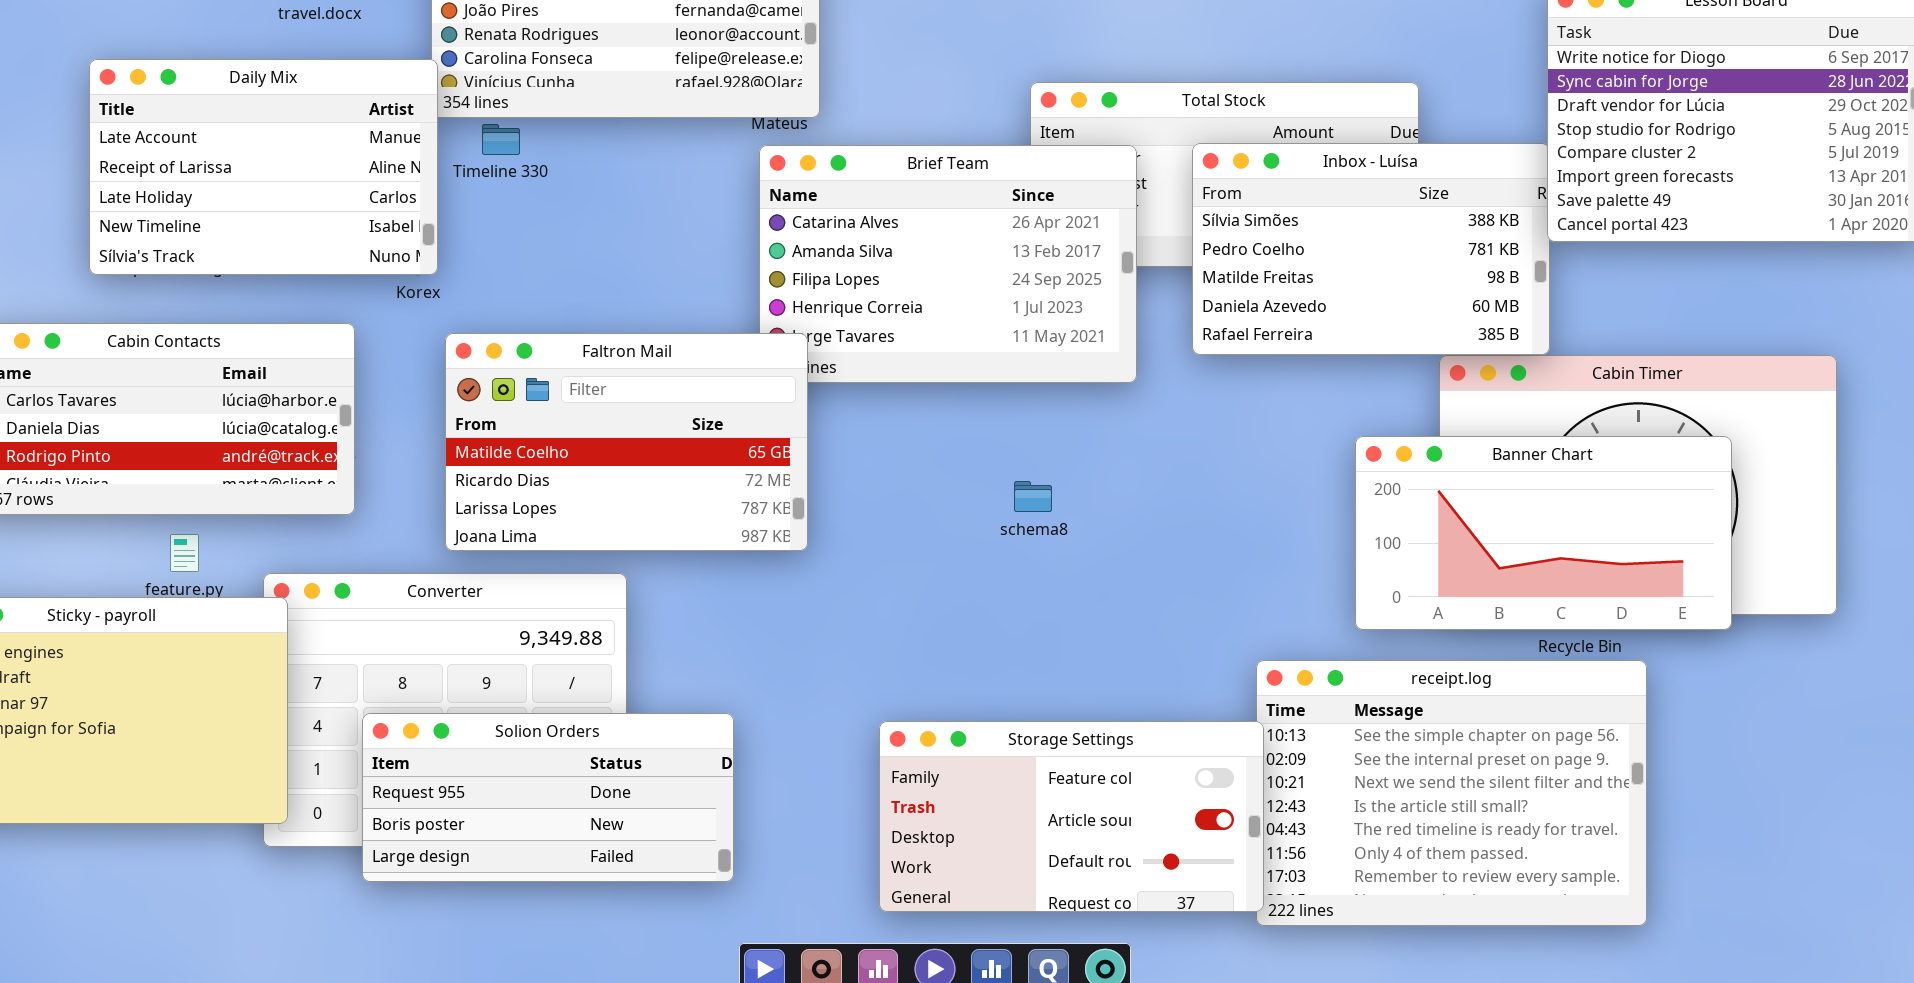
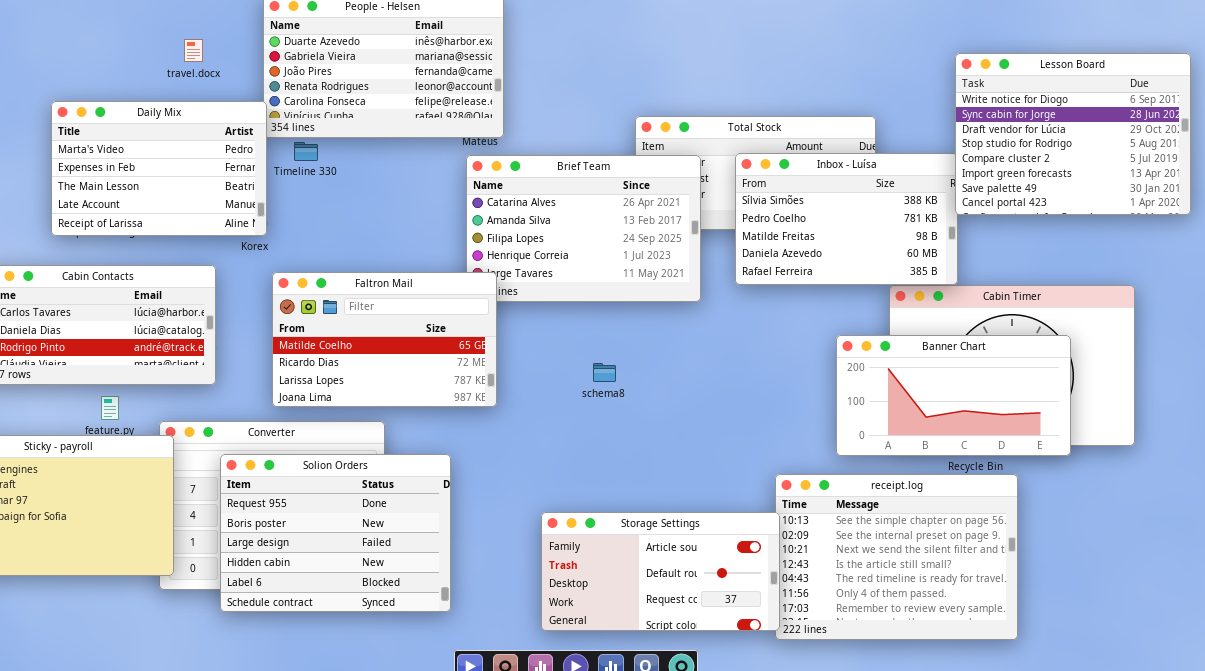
Daily Mix: [89,59,438,275] -> [51,101,267,236], scrolled up 3 rows
schema8: [1014,481,1052,512] -> [593,363,616,382], moved
Solion Orders: [362,713,734,882] -> [220,454,451,612], resized
Storage Settings: [879,721,1264,912] -> [541,512,780,631], scrolled down 1 row

